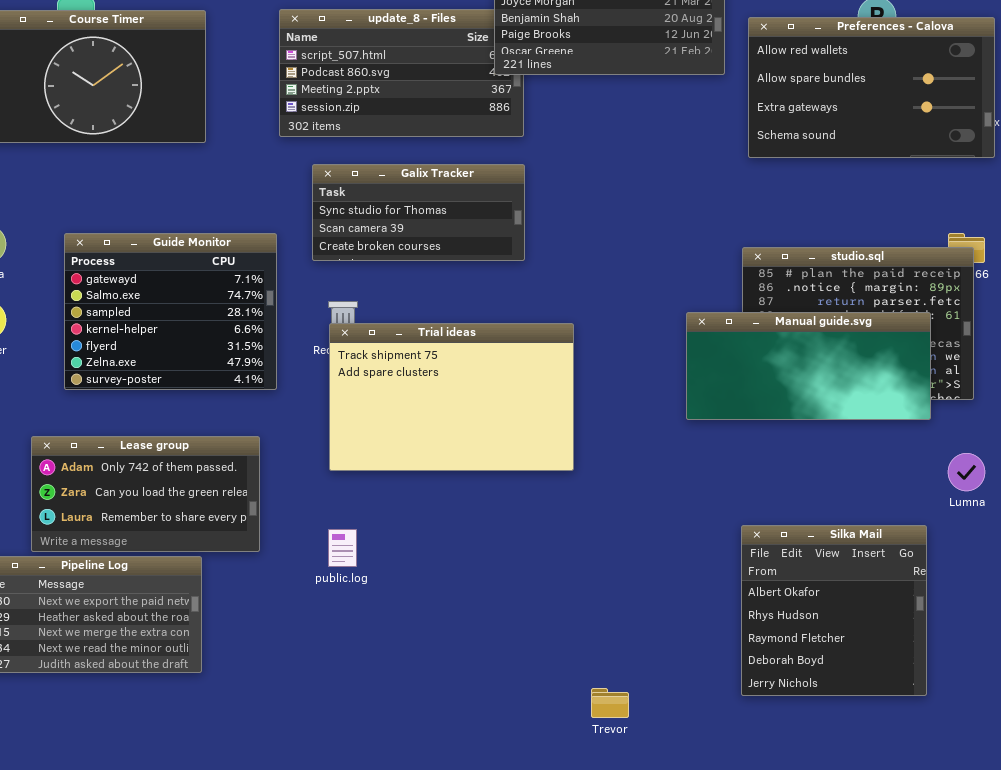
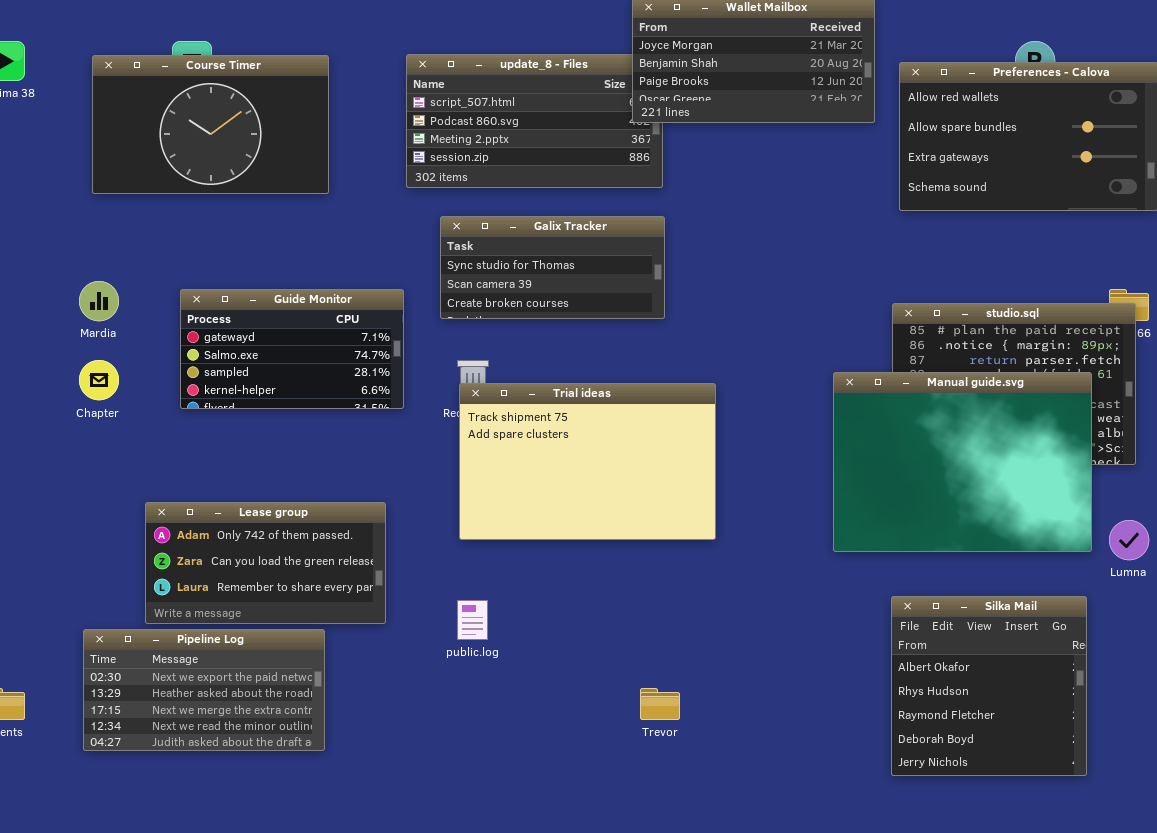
Guide Monitor: [64,233,277,390] -> [180,289,404,409], resized
Manual guide.svg: [686,312,931,420] -> [833,372,1092,552], resized
Trevor: [591,688,629,718] -> [640,688,680,720], moved

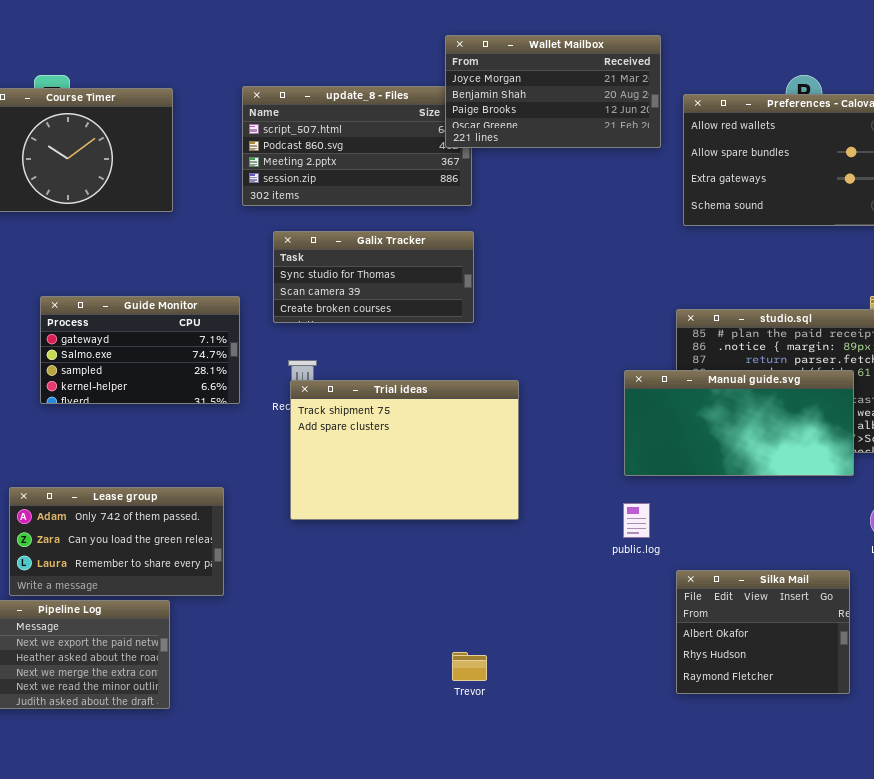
Manual guide.svg: [833,372,1092,552] -> [624,370,854,476], resized
Silka Mail: [891,596,1087,776] -> [676,570,850,694], resized
public.log: [457,600,488,640] -> [623,503,650,538], moved

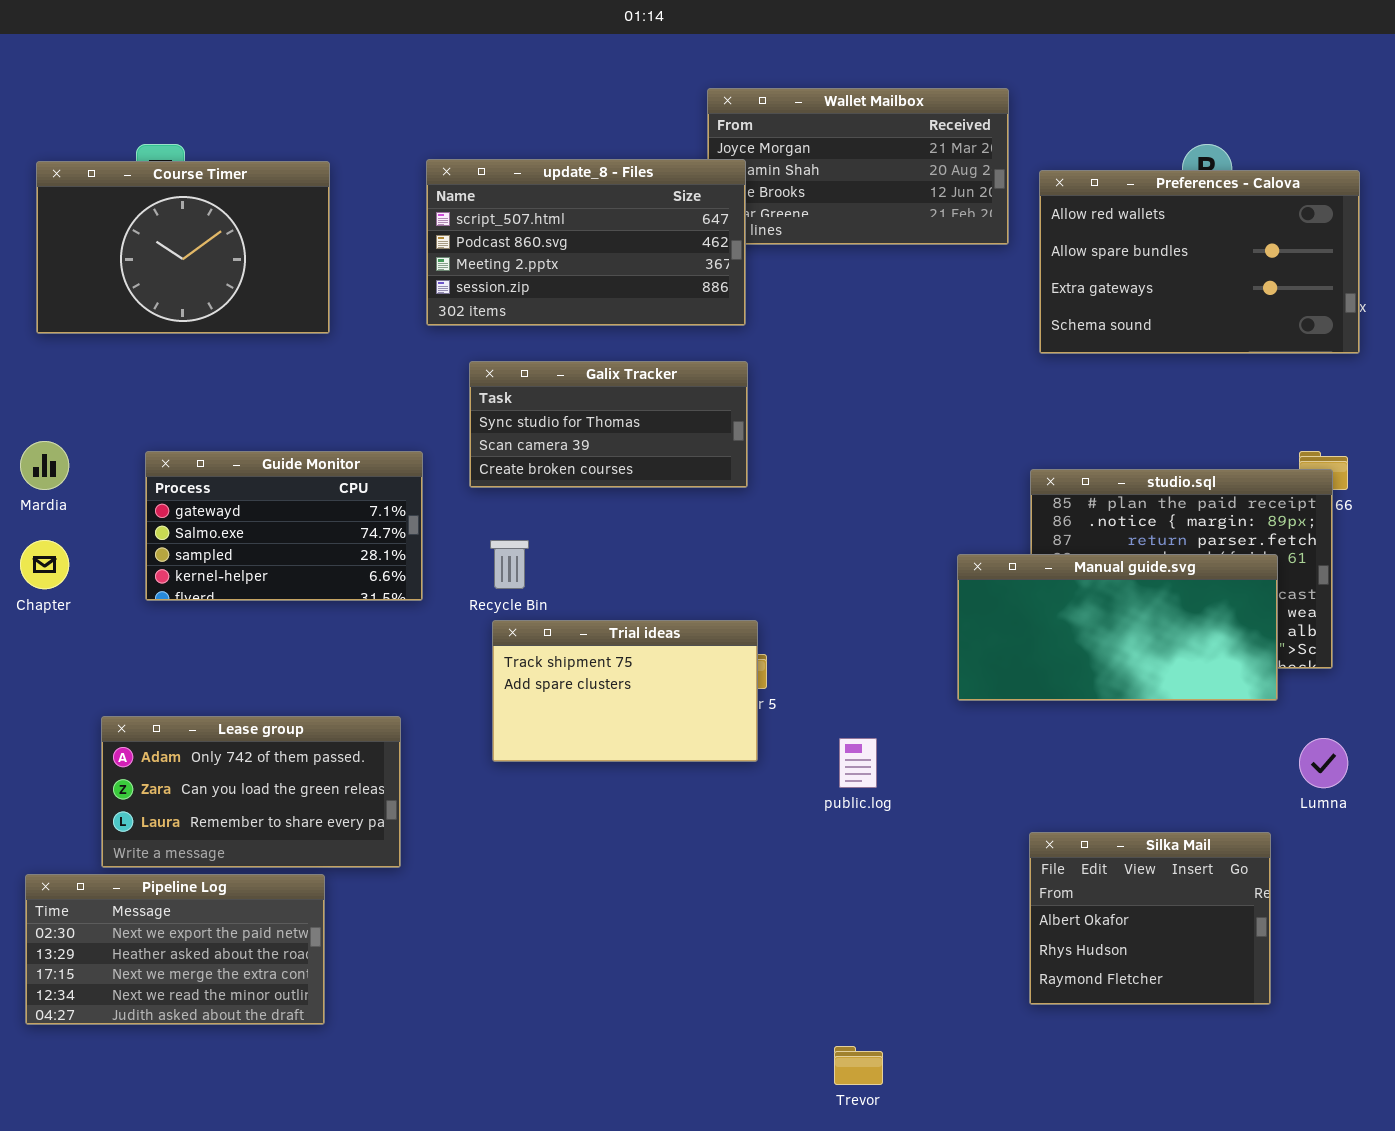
update_8 - Files: [242,86,472,206] -> [426,159,746,326], raised
Trial ideas: [290,380,519,520] -> [492,620,758,762], resized
public.log: [623,503,650,538] -> [839,738,877,788], moved
Trevor: [452,652,487,681] -> [834,1046,883,1085], moved

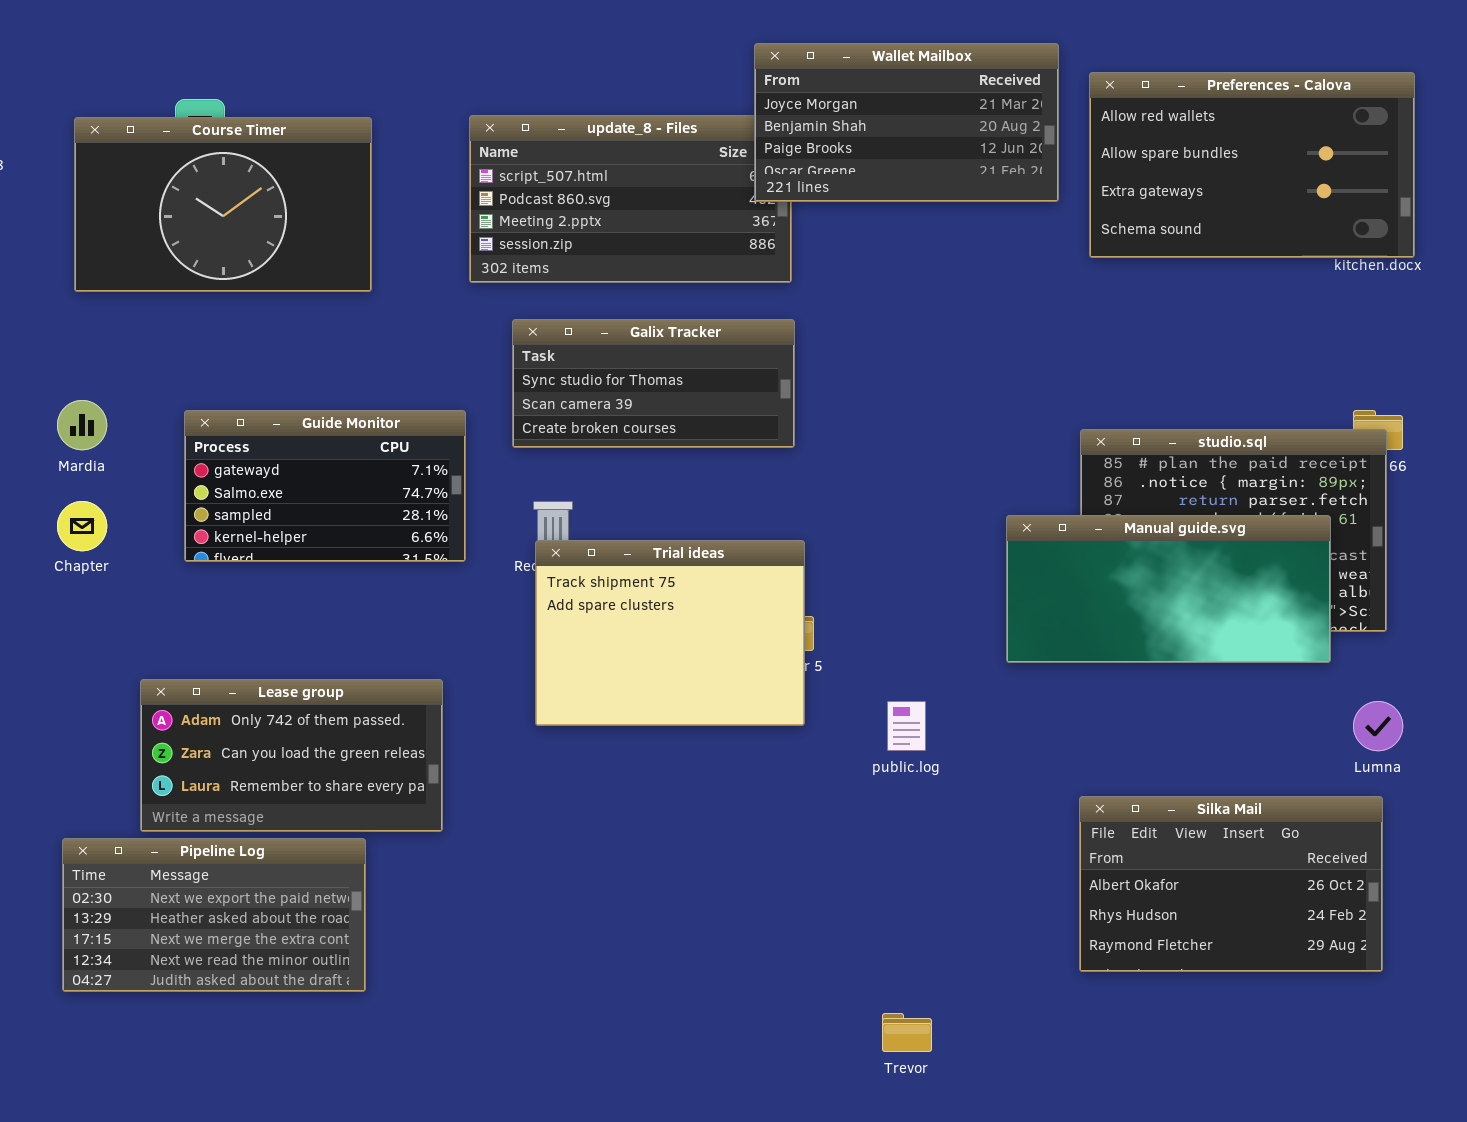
Wallet Mailbox: [707,88,1009,245] -> [754,43,1059,202], raised
Preferences - Calova: [1039,170,1360,354] -> [1089,72,1415,258], moved
Trial ideas: [492,620,758,762] -> [535,540,805,726], resized
Silka Mail: [1029,832,1271,1005] -> [1079,796,1383,972], resized

